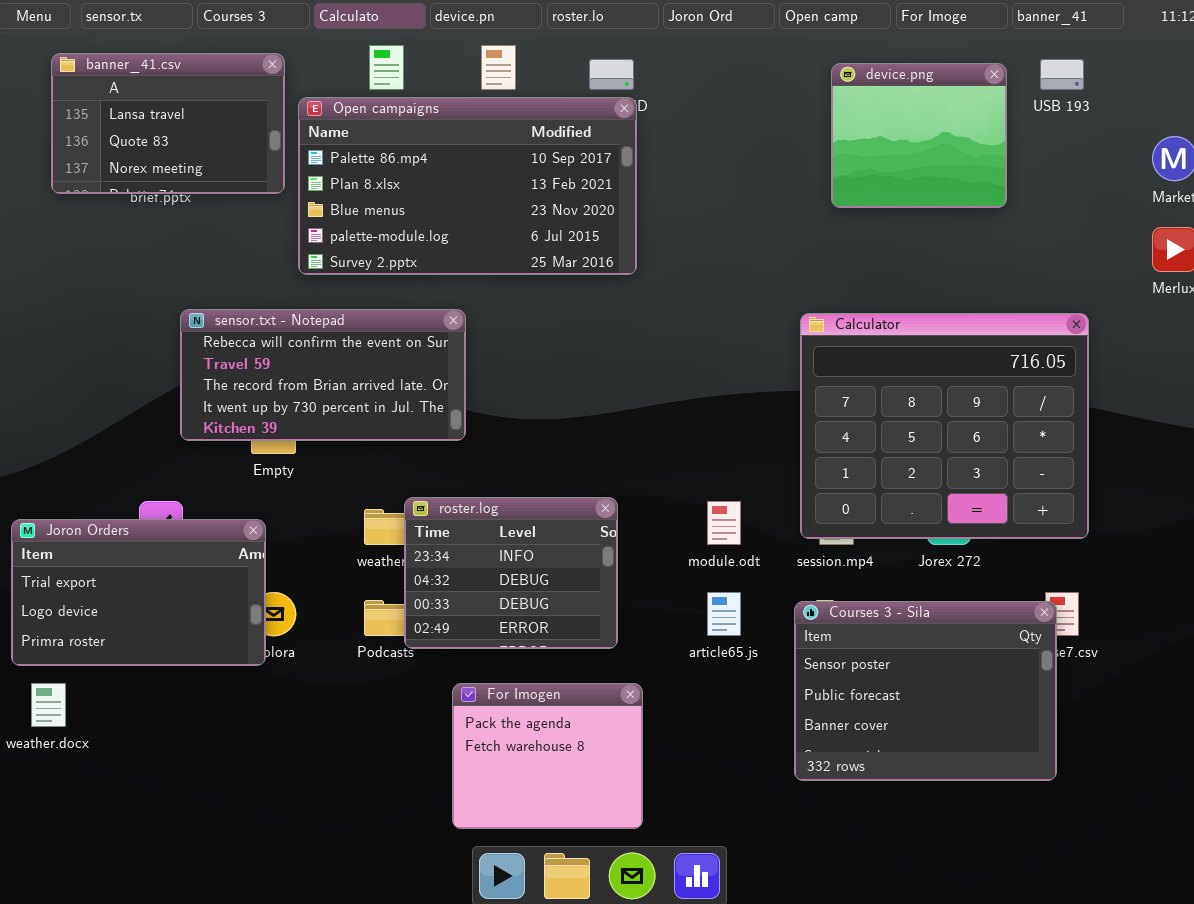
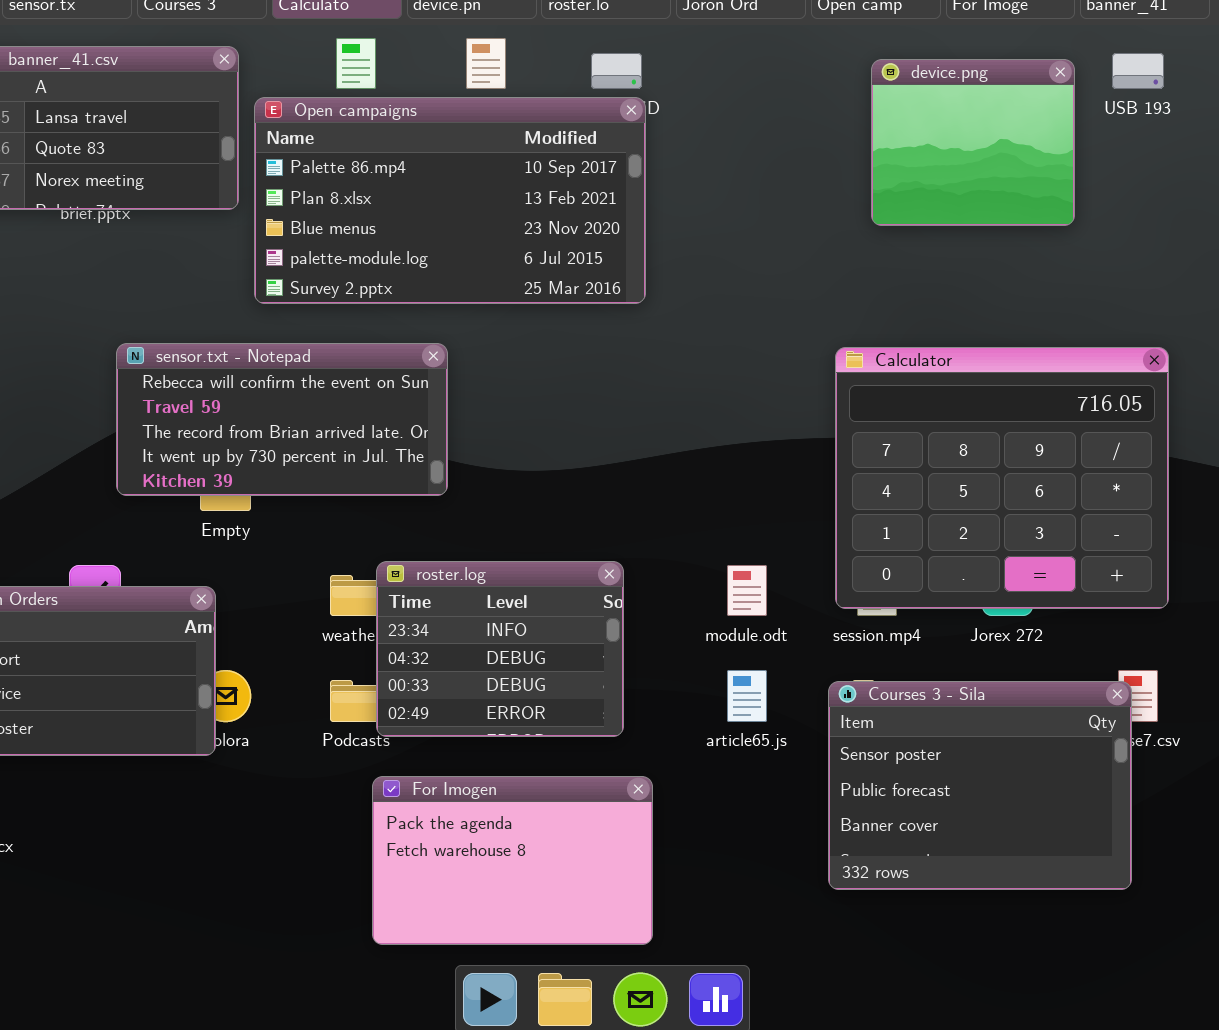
For Imogen: [452,683,643,829] -> [372,776,653,945], resized

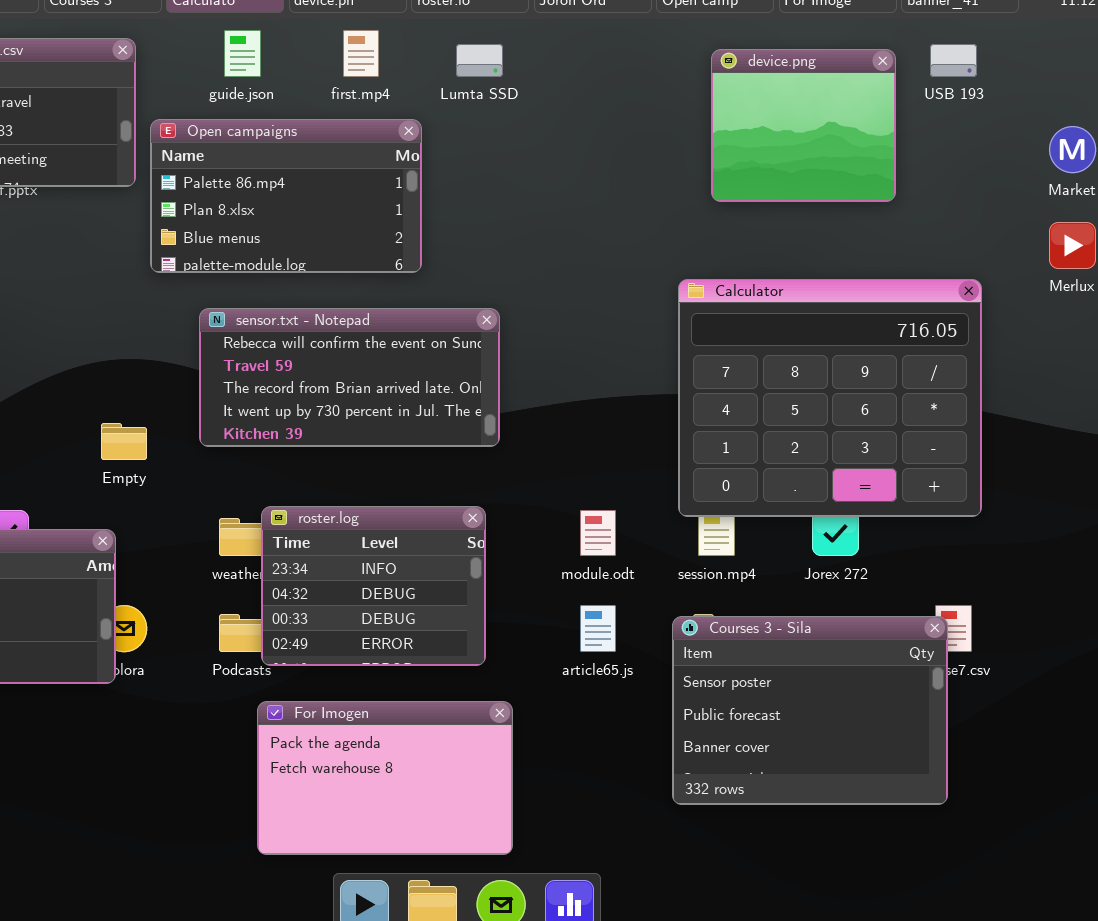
Open campaigns: [254,97,646,304] -> [150,119,422,273], resized
sensor.txt - Notepad: [116,343,448,496] -> [199,308,500,447], moved
Calculator: [835,347,1169,609] -> [678,279,982,517], moved

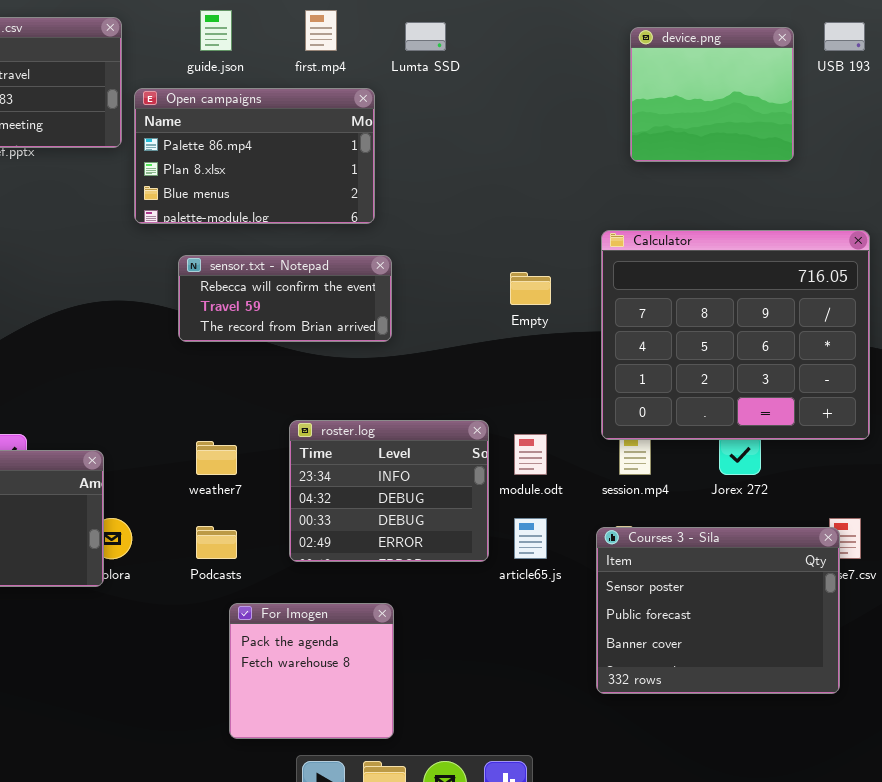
sensor.txt - Notepad: [199,308,500,447] -> [178,255,392,342], resized
Empty: [101,423,147,460] -> [510,272,551,305], moved
roster.log: [261,506,486,666] -> [289,420,489,562], moved
For Imogen: [257,701,513,855] -> [229,603,394,739], resized

